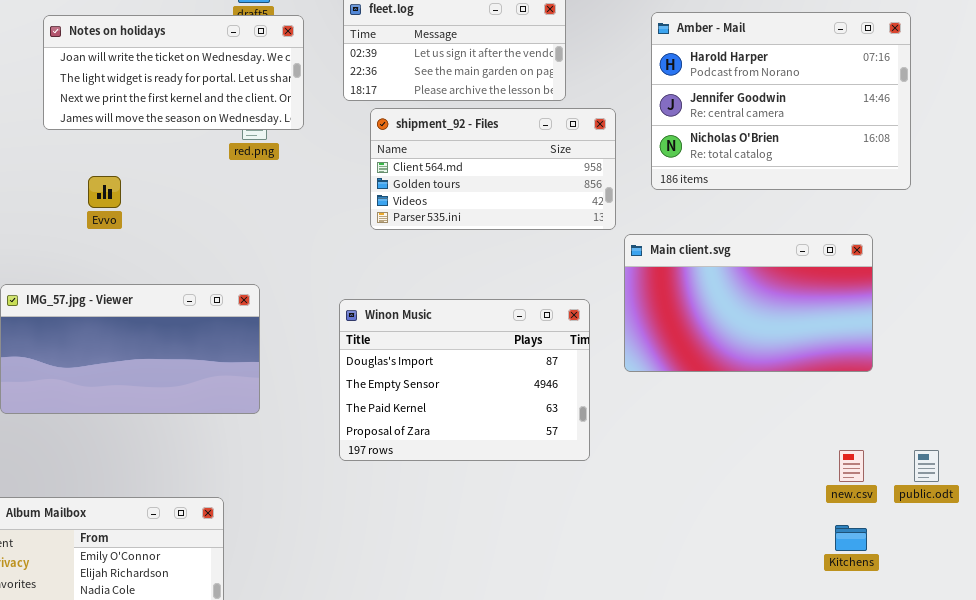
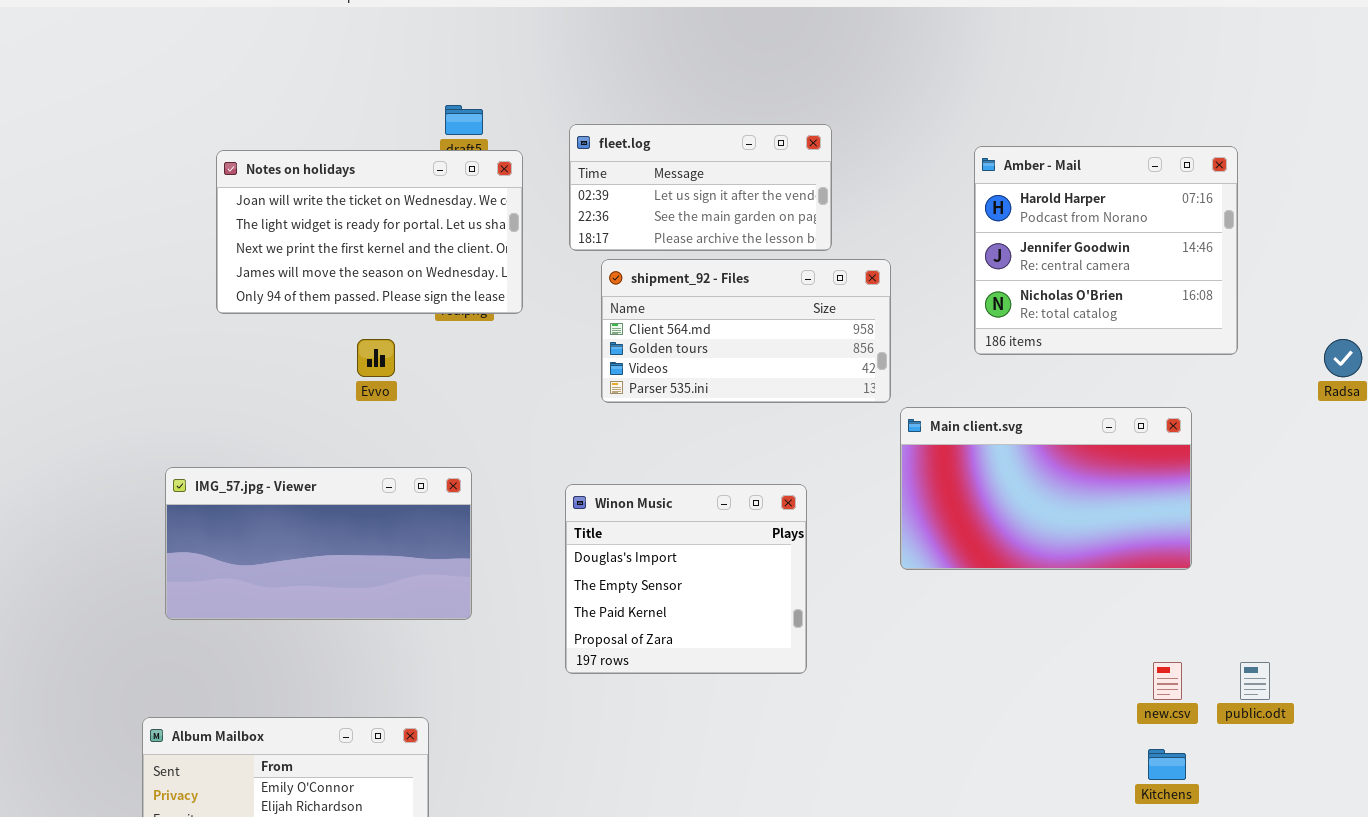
Amber - Mail: [651,12,911,190] -> [974,146,1238,355], resized
Notes on holidays: [43,15,304,130] -> [216,150,523,314], resized
Evvo: [88,176,121,208] -> [357,339,395,377], moved
Winon Music: [339,299,590,461] -> [565,484,807,674], resized

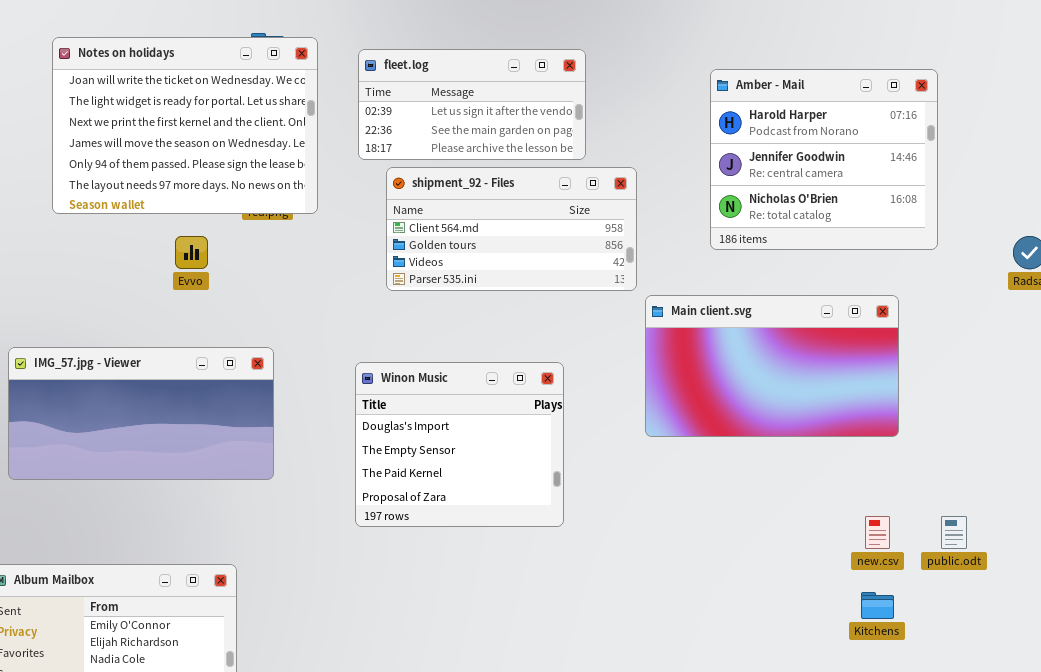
Notes on holidays: [216,150,523,314] -> [52,37,318,214], resized

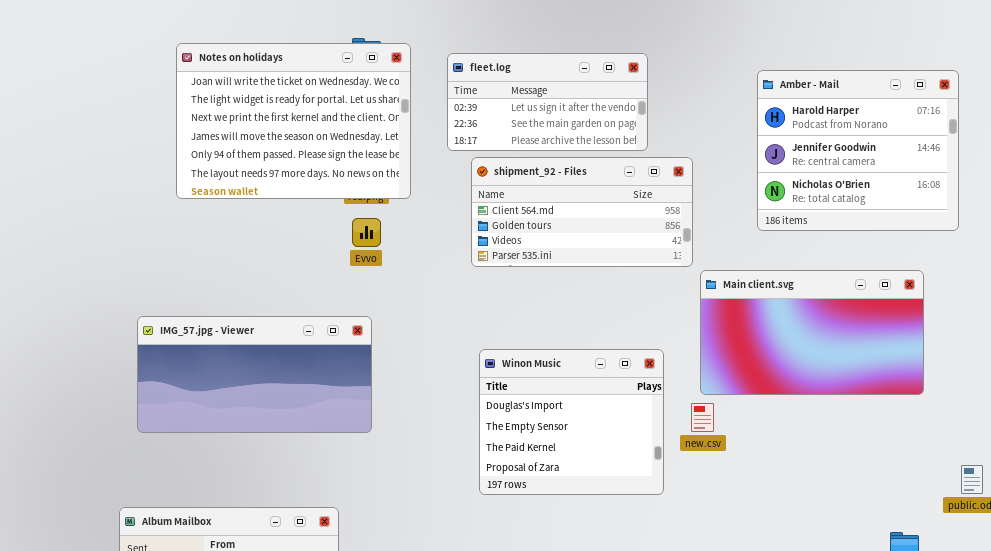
Evvo: [175,236,208,269] -> [352,218,381,247], moved
Winon Music: [355,362,564,527] -> [479,349,664,495], moved
new.csv: [865,516,890,549] -> [691,403,714,432], moved

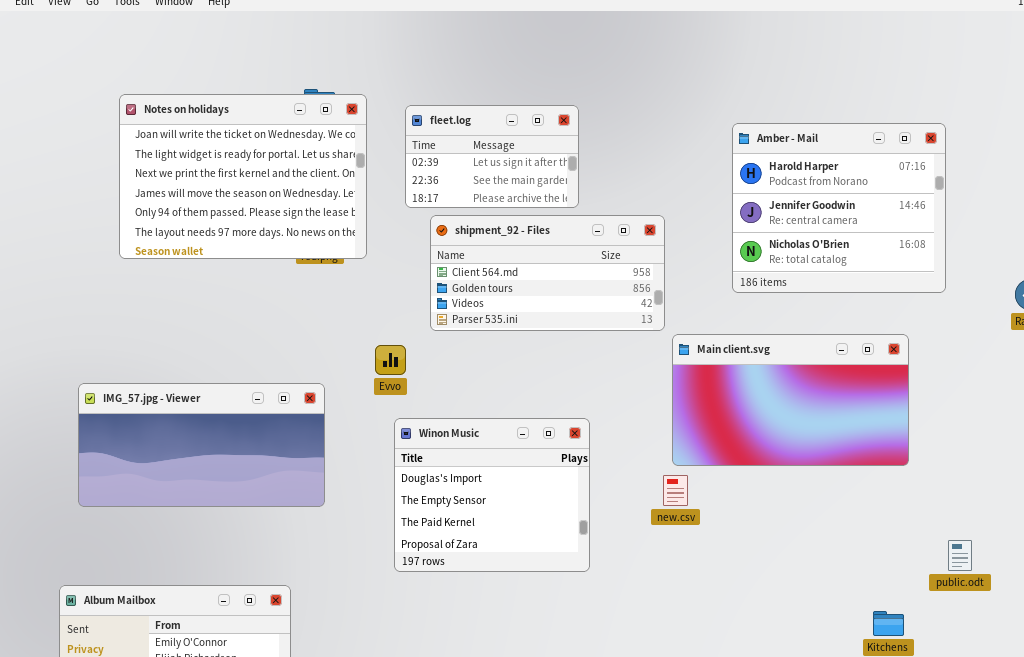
fleet.log: [447,53,648,151] -> [405,105,579,208], resized
Evvo: [352,218,381,247] -> [375,345,406,375], moved
Winon Music: [479,349,664,495] -> [394,418,590,572], moved

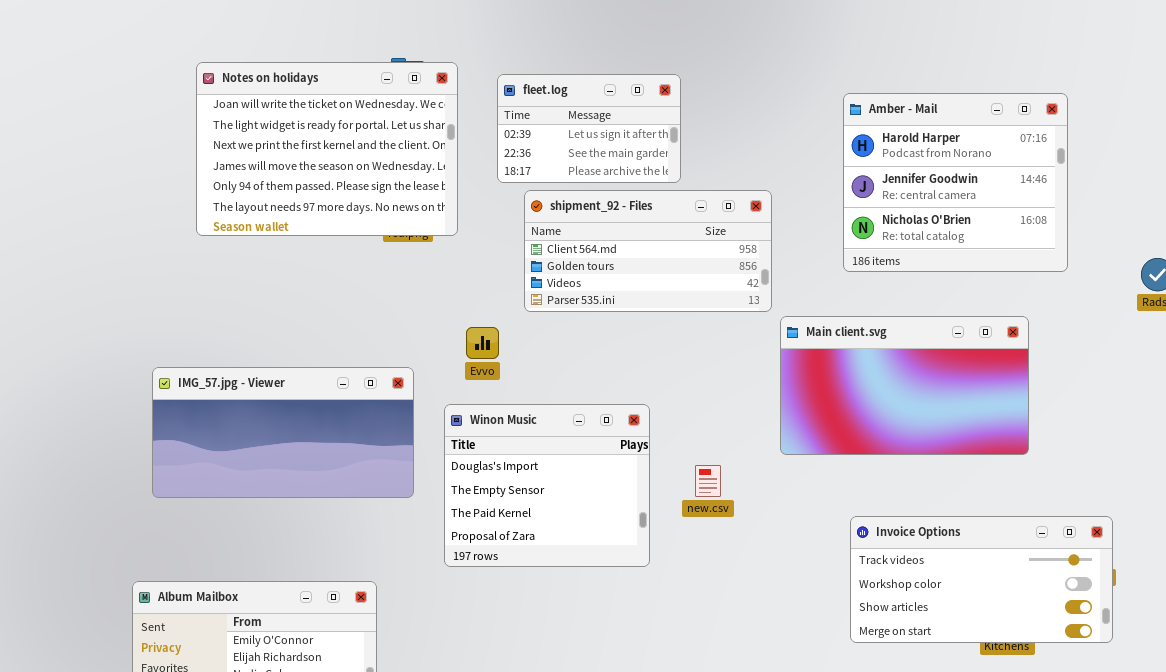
Winon Music: [394,418,590,572] -> [444,404,650,567], moved
new.csv: [663,475,688,506] -> [695,465,721,497], moved
Invoice Options: none -> [850,516,1113,643], opened

